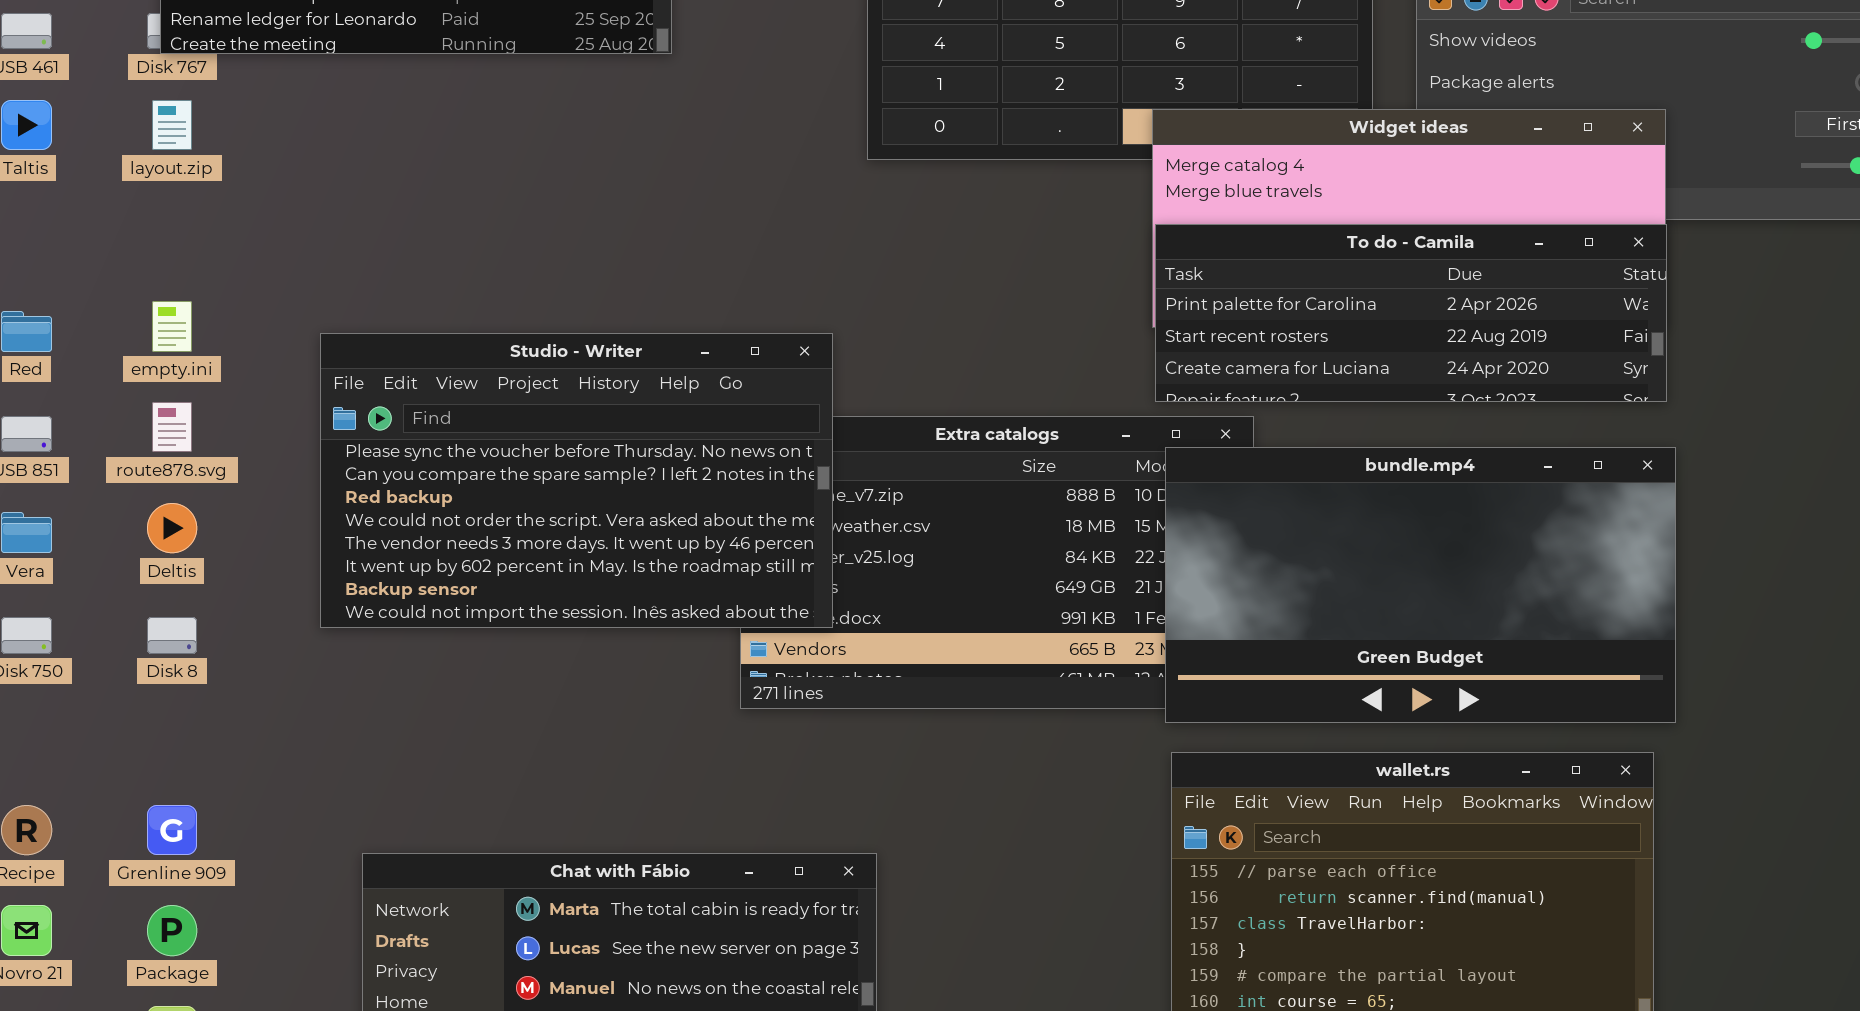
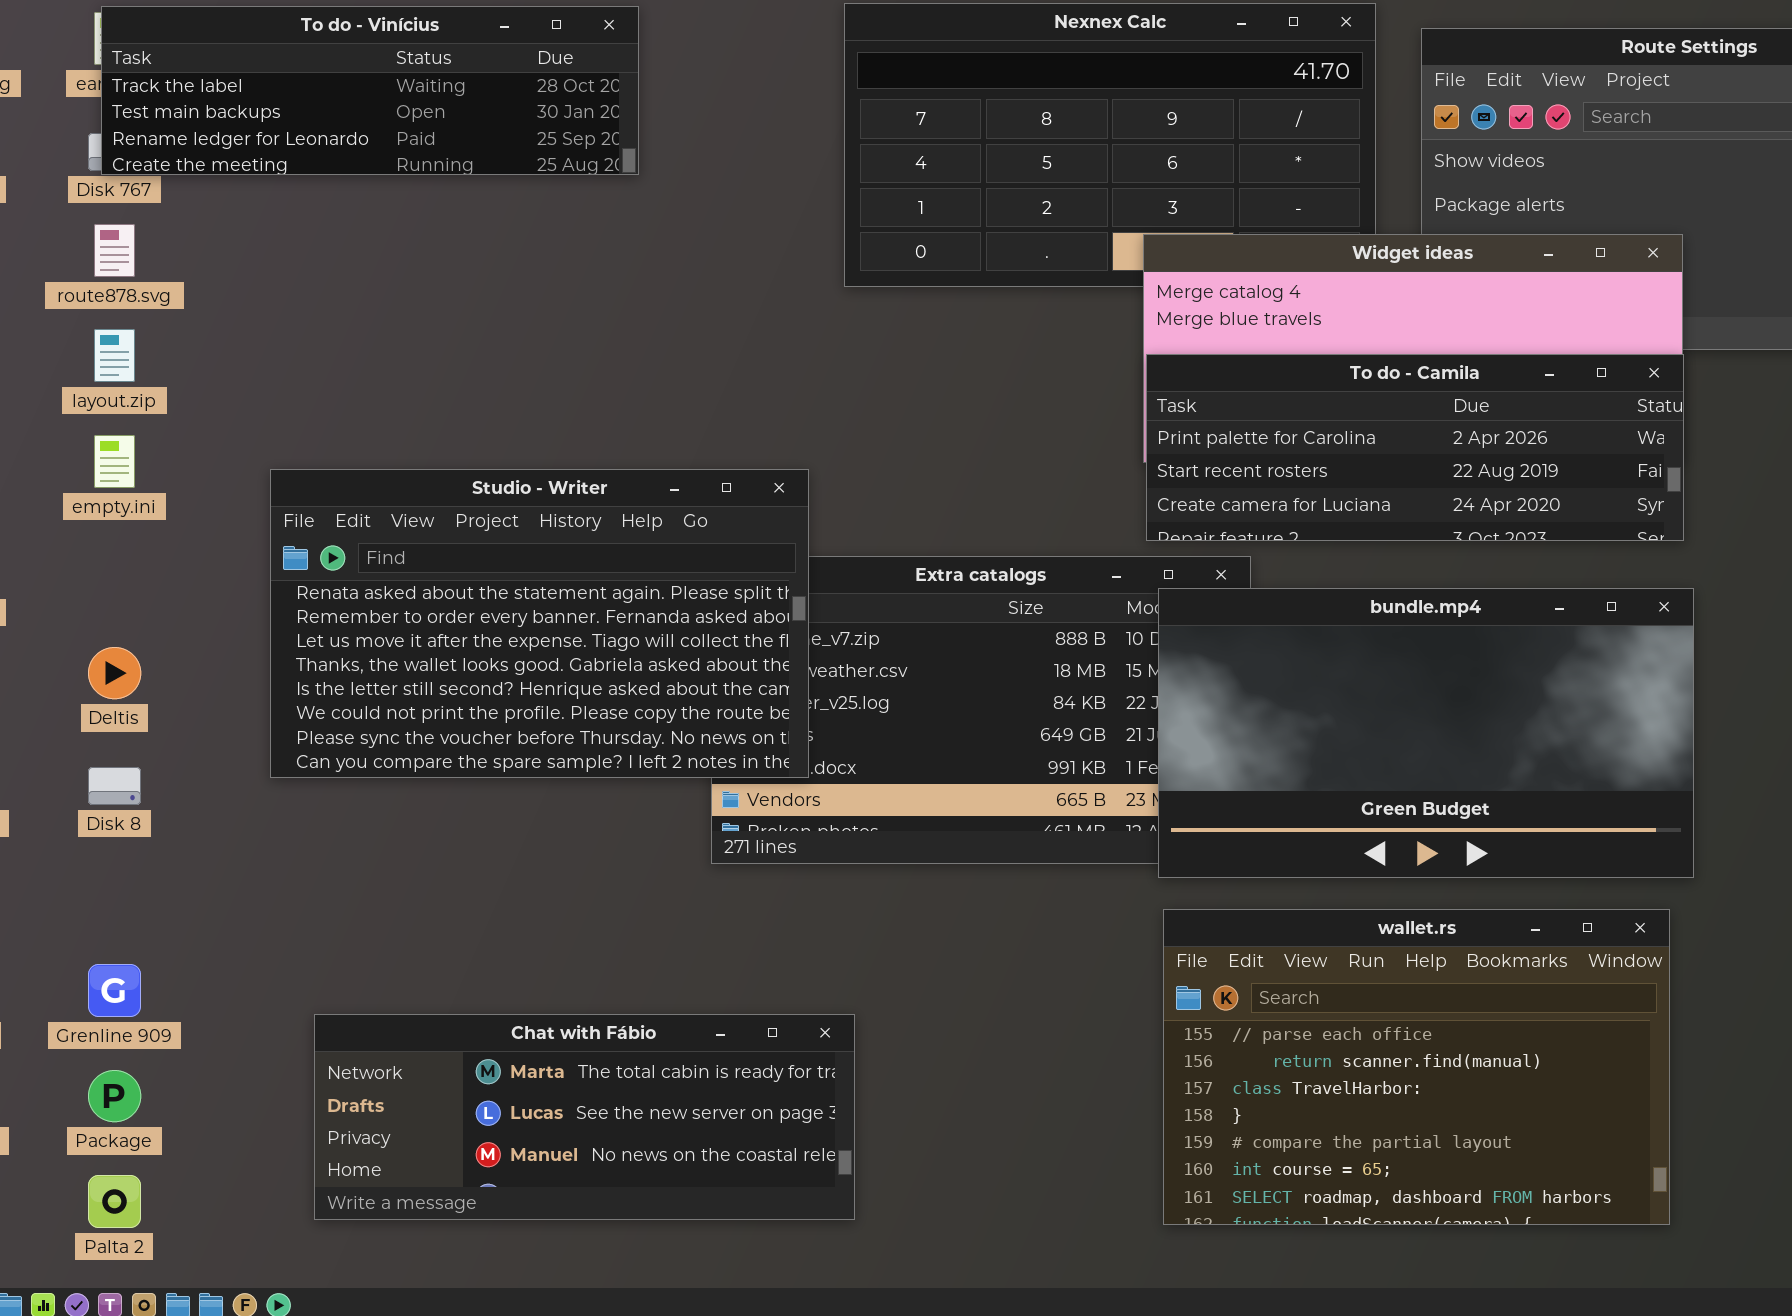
layout.zip: [152,100,192,150] -> [94,329,135,382], moved
Studio - Writer: [320,333,833,628] -> [270,469,809,778], scrolled up 6 rows
route878.svg: [152,402,192,452] -> [94,224,135,277], moved

